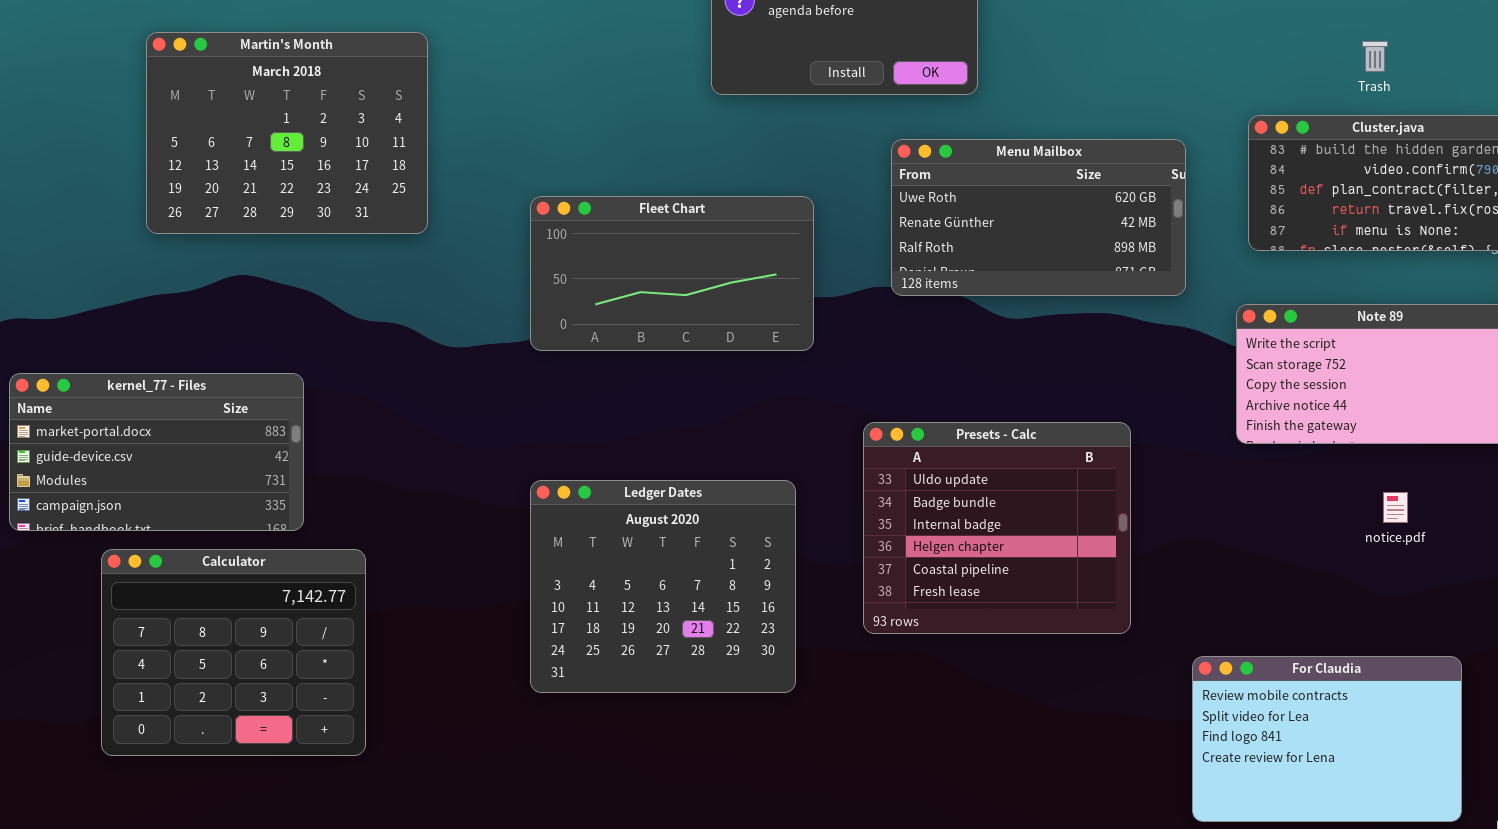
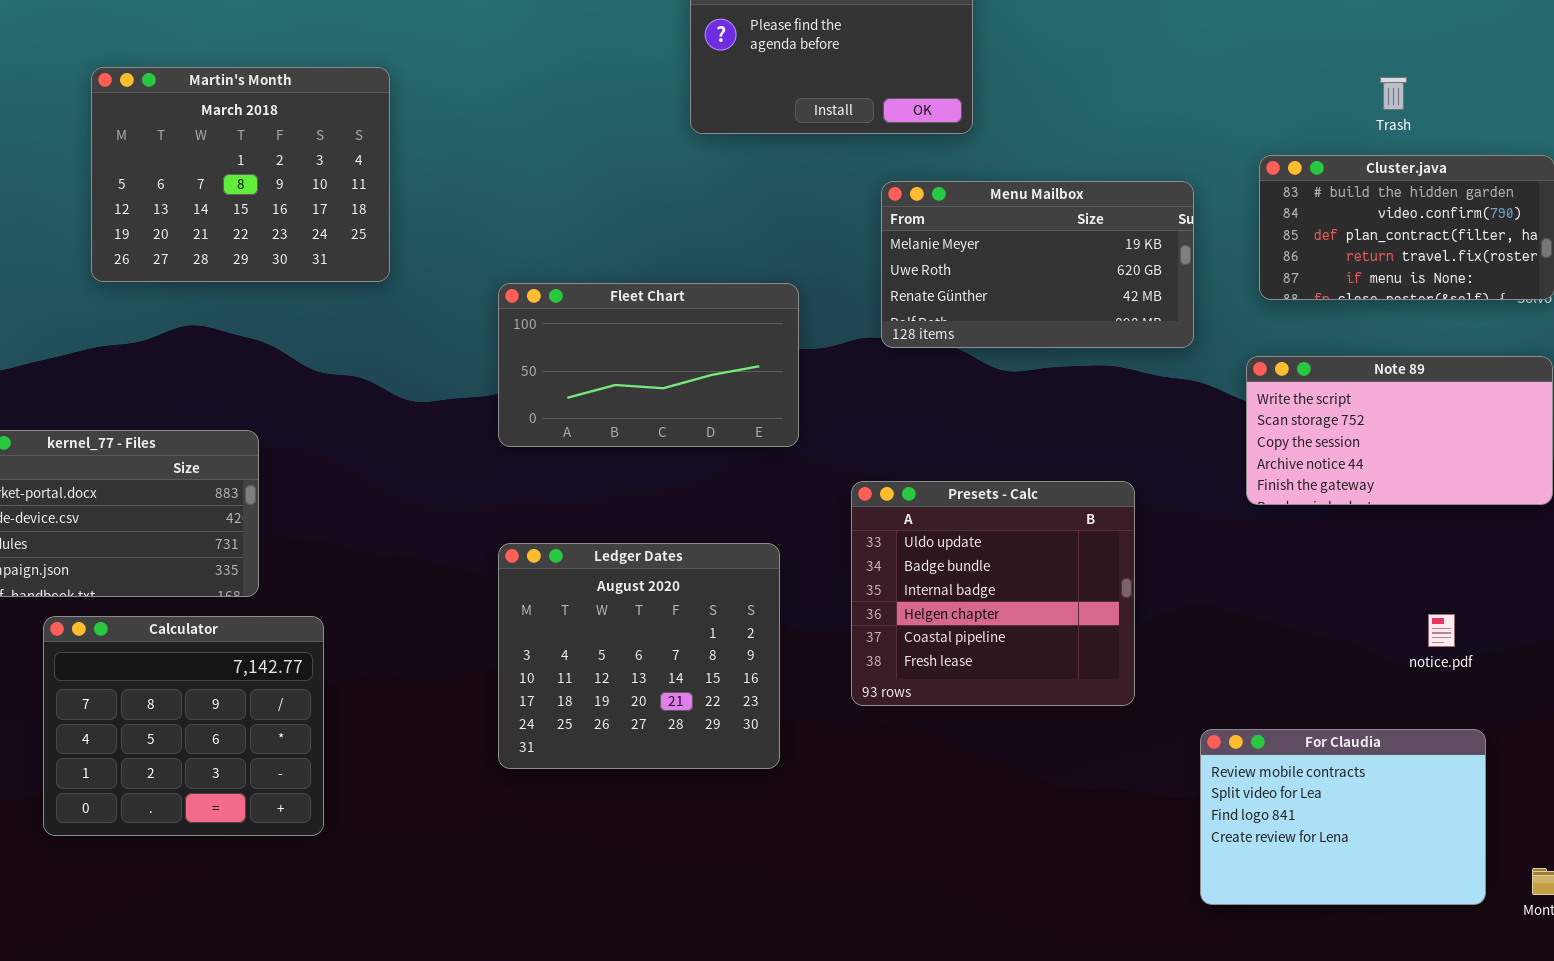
Menu Mailbox: [891,139,1186,296] -> [881,181,1194,348], scrolled up 1 row
Fleet Chart: [530,196,814,351] -> [498,283,799,447], moved
notice.pdf: [1383,492,1408,523] -> [1428,614,1455,647], moved

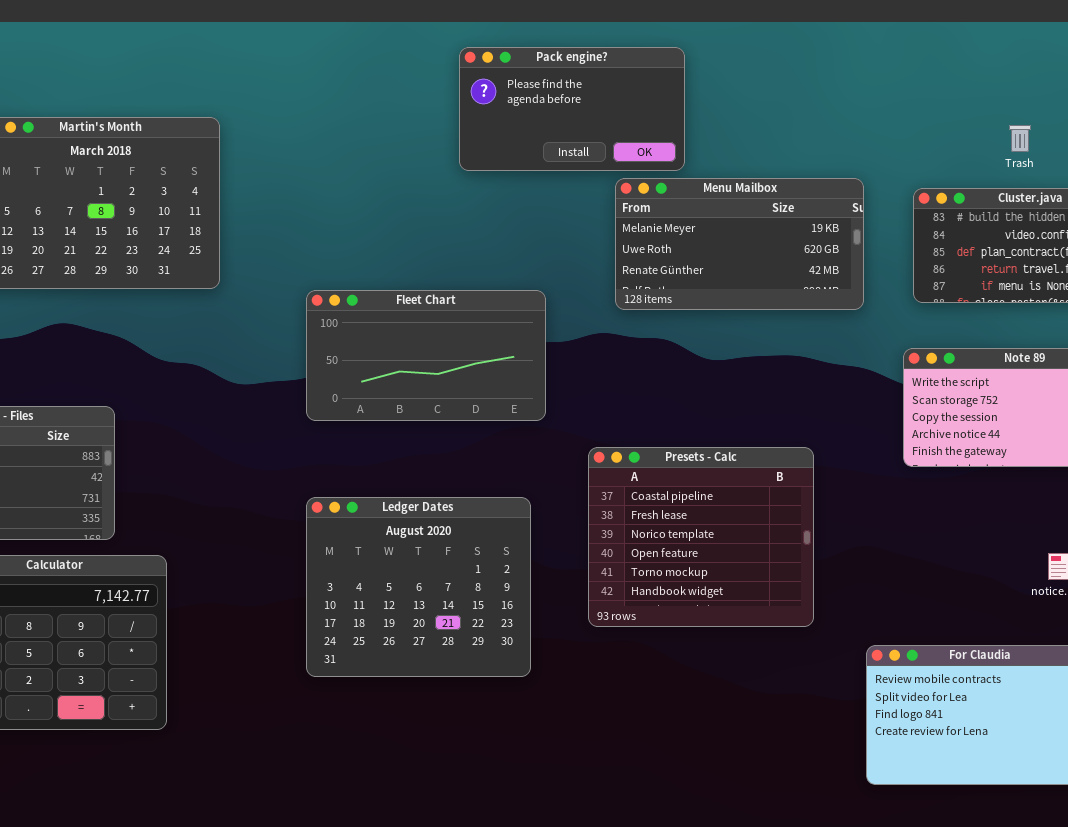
Menu Mailbox: [881,181,1194,348] -> [615,178,864,310], moved
Presets - Calc: [851,481,1135,706] -> [588,447,814,627], scrolled down 4 rows

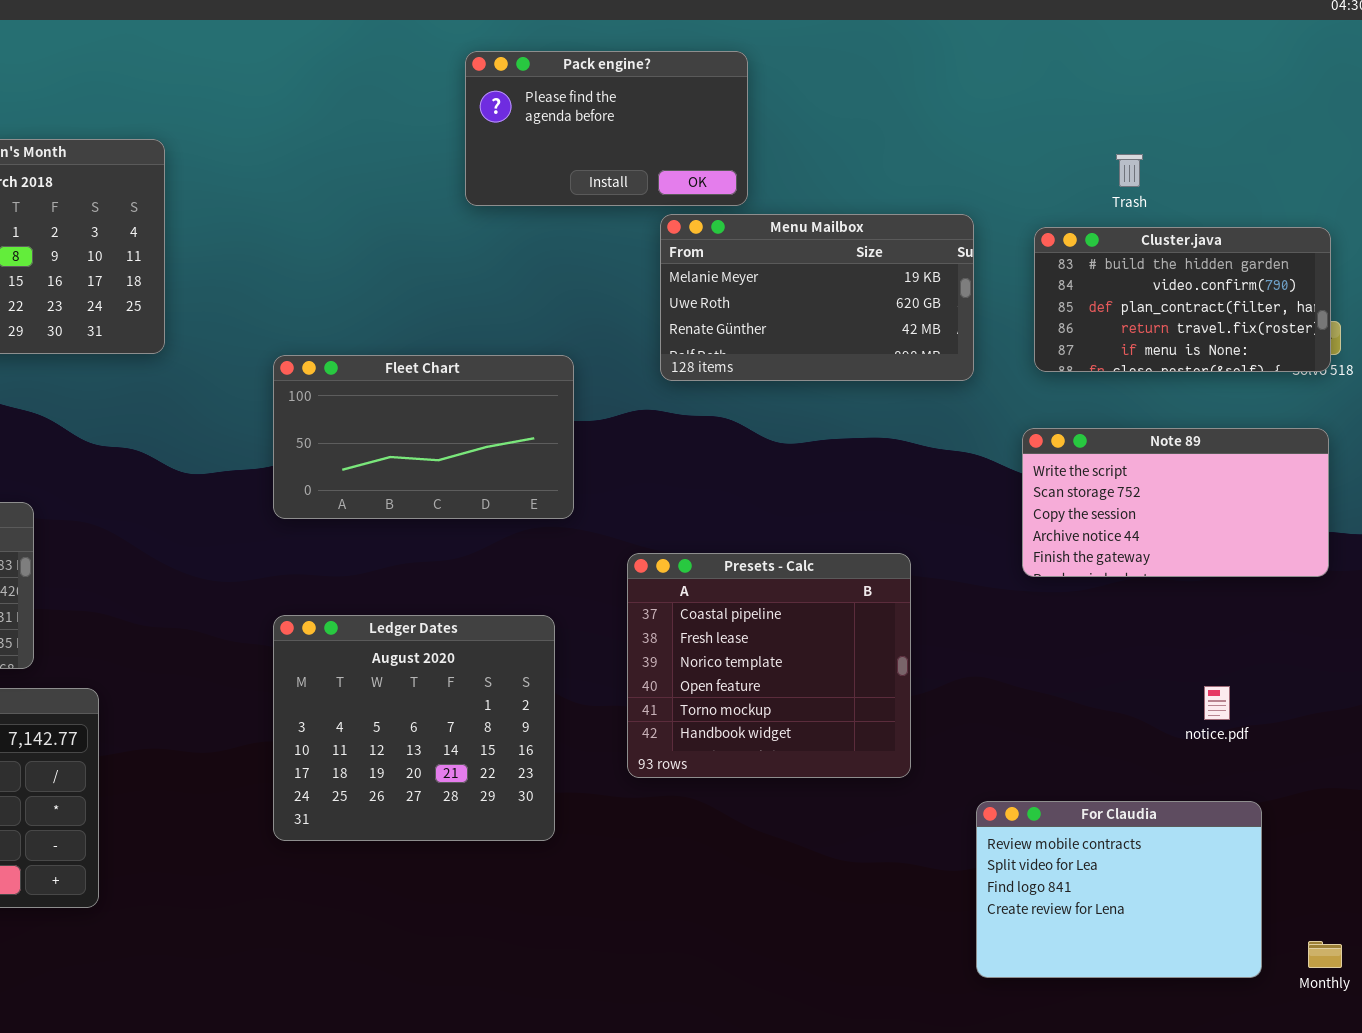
Trash: [1009,125,1031,152] -> [1116,154,1143,187], moved

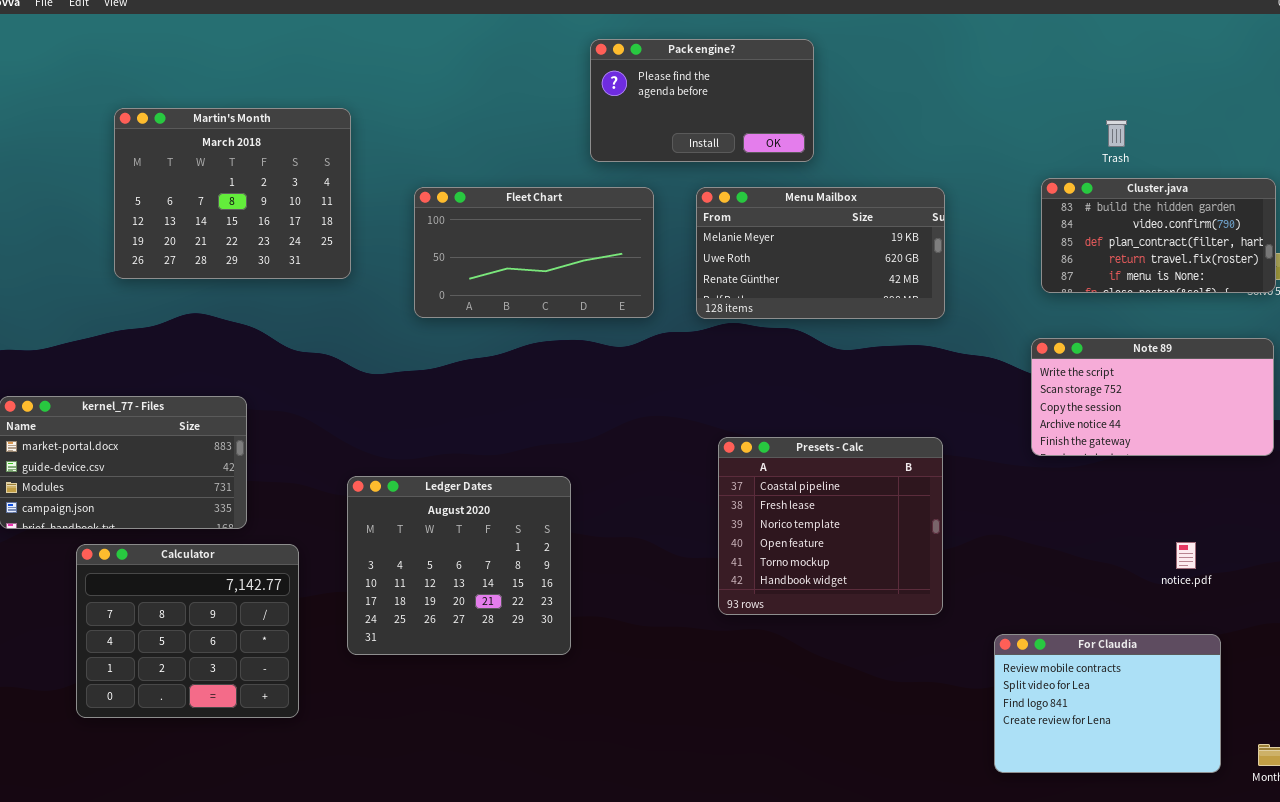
Menu Mailbox: [660,214,974,381] -> [696,187,945,319], moved
Fleet Chart: [273,355,574,519] -> [414,187,654,318], moved
Ledger Dates: [273,615,555,841] -> [347,476,571,655], moved

